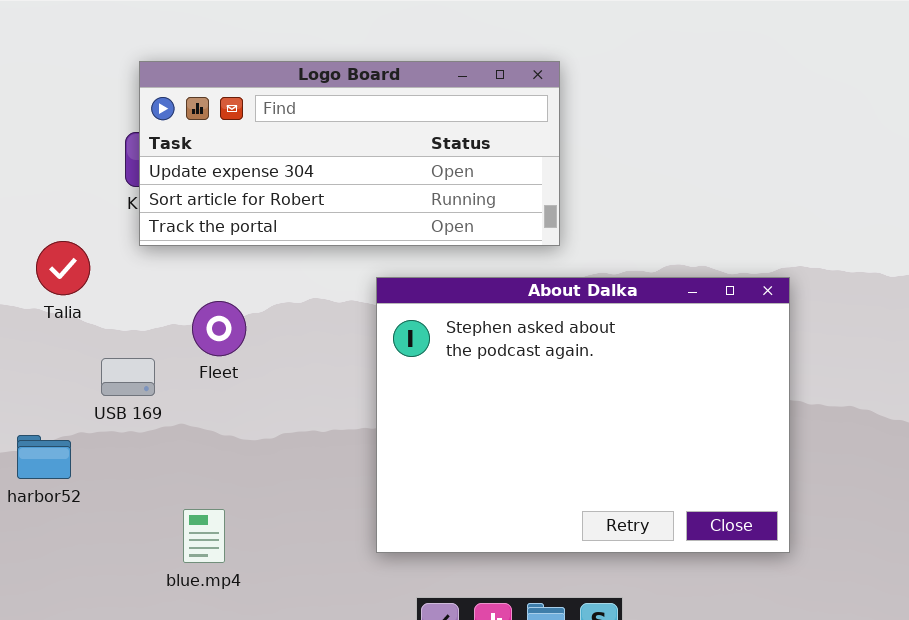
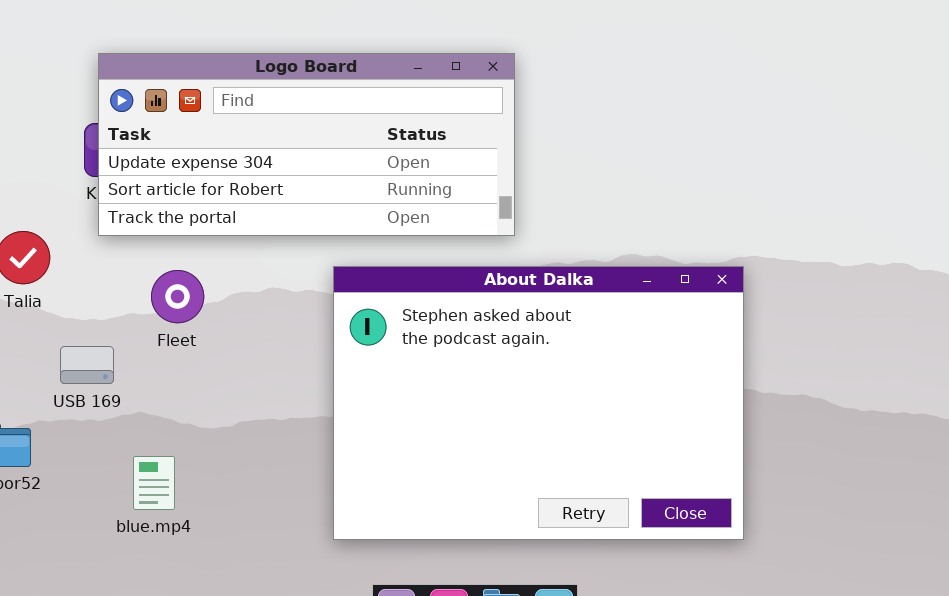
Fleet: [192,301,246,356] -> [151,270,204,323], moved
blue.mp4: [183,509,225,563] -> [133,456,175,510], moved

